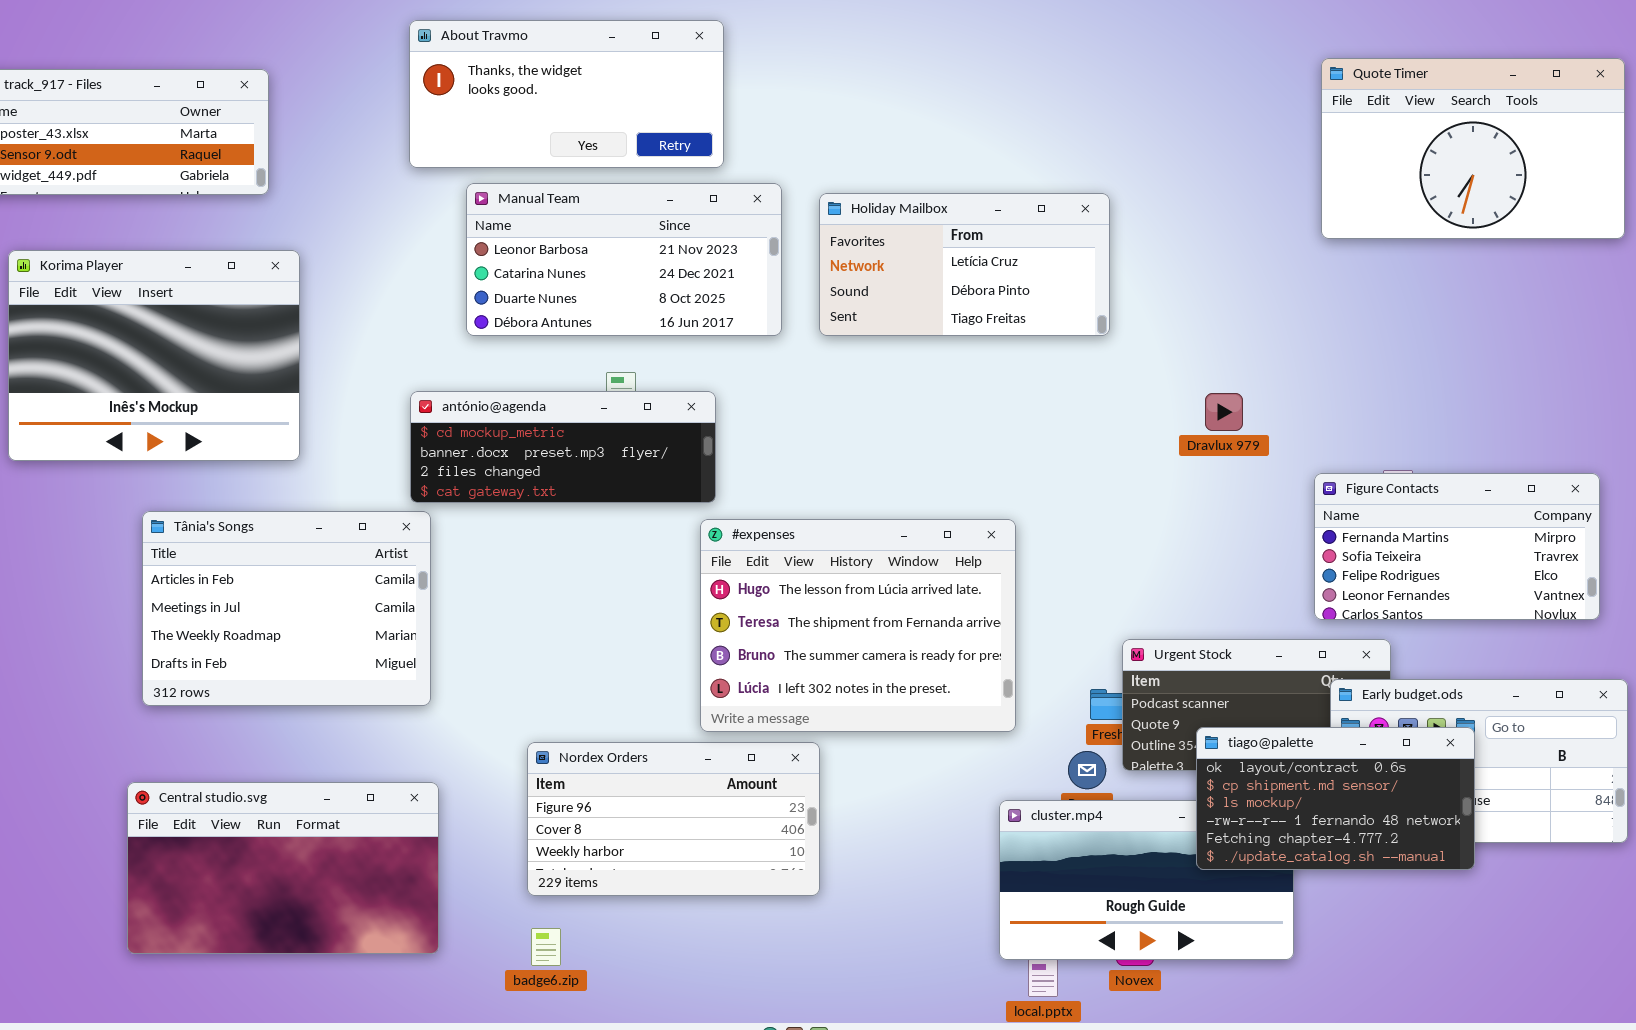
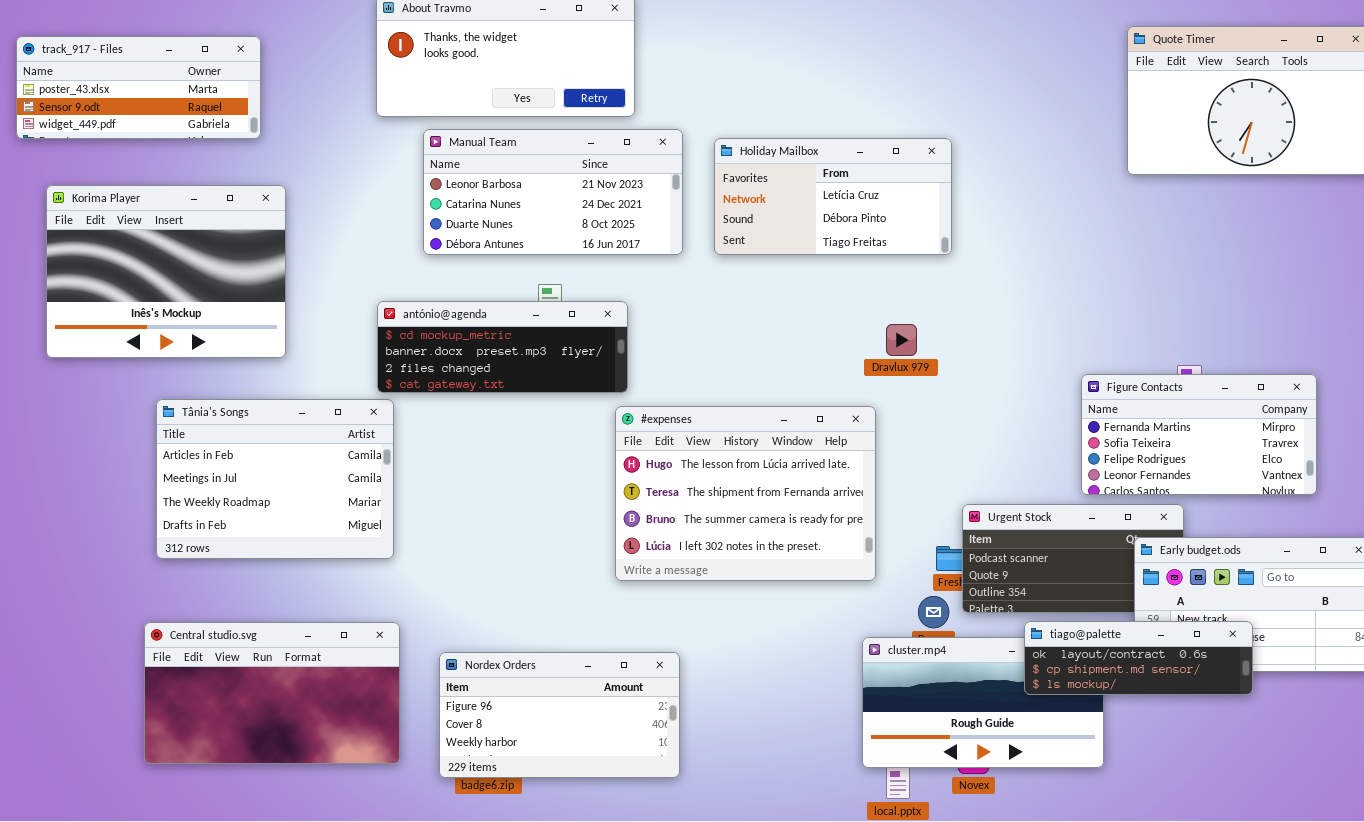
Dravlux 979: [1205,393,1243,431] -> [886,324,917,356], moved
Figure Contacts: [1314,473,1600,620] -> [1081,374,1317,495], moved
tiago@palette: [1196,727,1475,870] -> [1024,621,1253,695], resized
Nordex Orders: [527,742,820,896] -> [439,652,680,778], moved

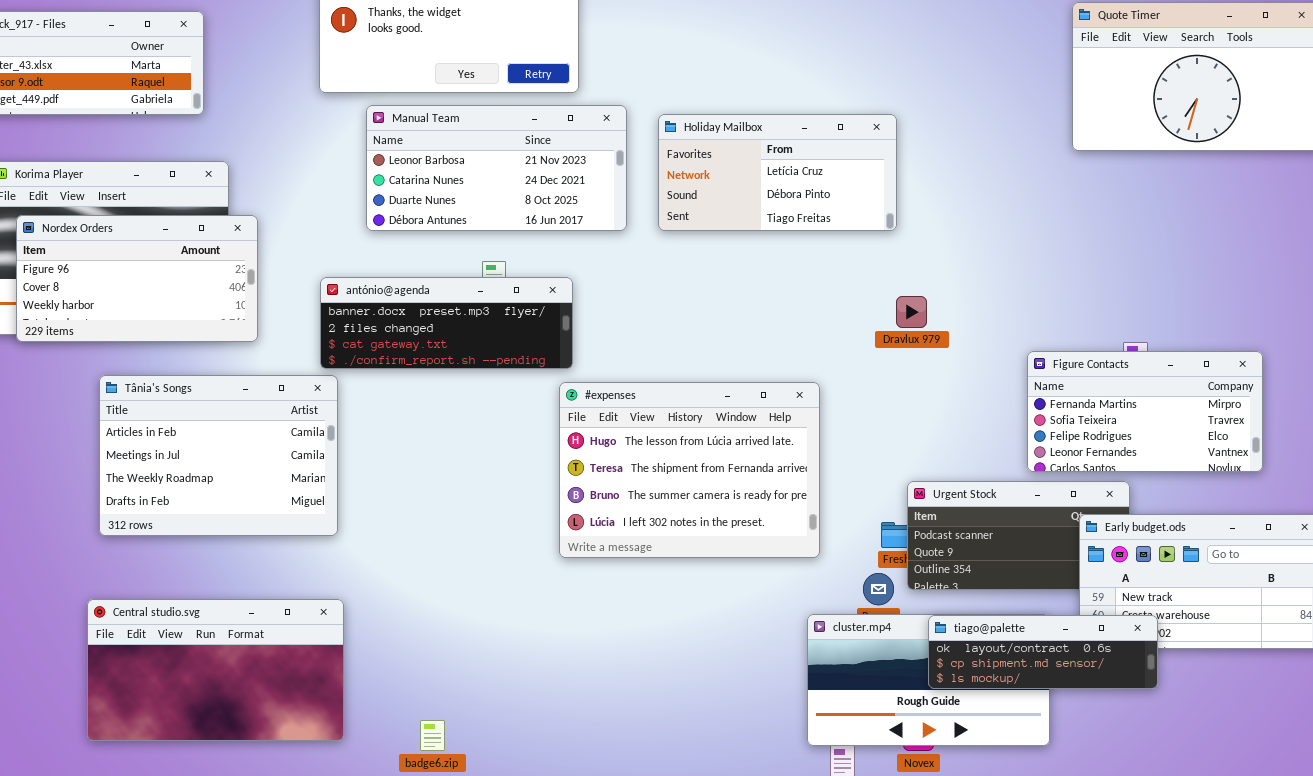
antónio@agenda: [377,301,628,393] -> [320,277,573,369], scrolled down 1 row
Dravlux 979: [886,324,917,356] -> [896,296,927,328], moved
tiago@palette: [1024,621,1253,695] -> [928,615,1158,689], moved
Nordex Orders: [439,652,680,778] -> [16,215,258,342], moved

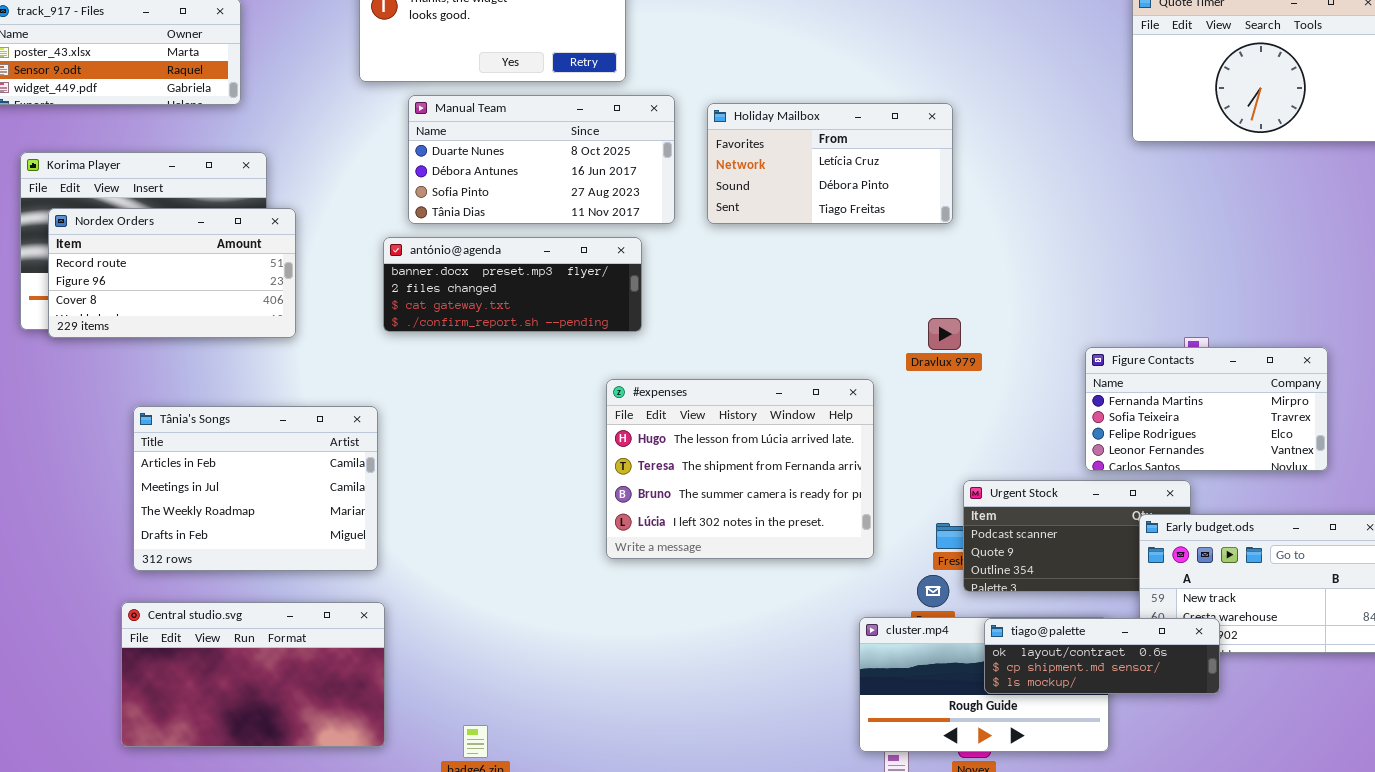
Manual Team: [366,105,627,231] -> [408,95,675,224], scrolled down 2 rows
Nordex Orders: [16,215,258,342] -> [48,208,296,338], scrolled up 1 row
antónio@agenda: [320,277,573,369] -> [383,237,642,332], moved
Dravlux 979: [896,296,927,328] -> [928,318,961,350], moved
Tânia's Songs: [99,375,338,536] -> [133,406,378,571], moved

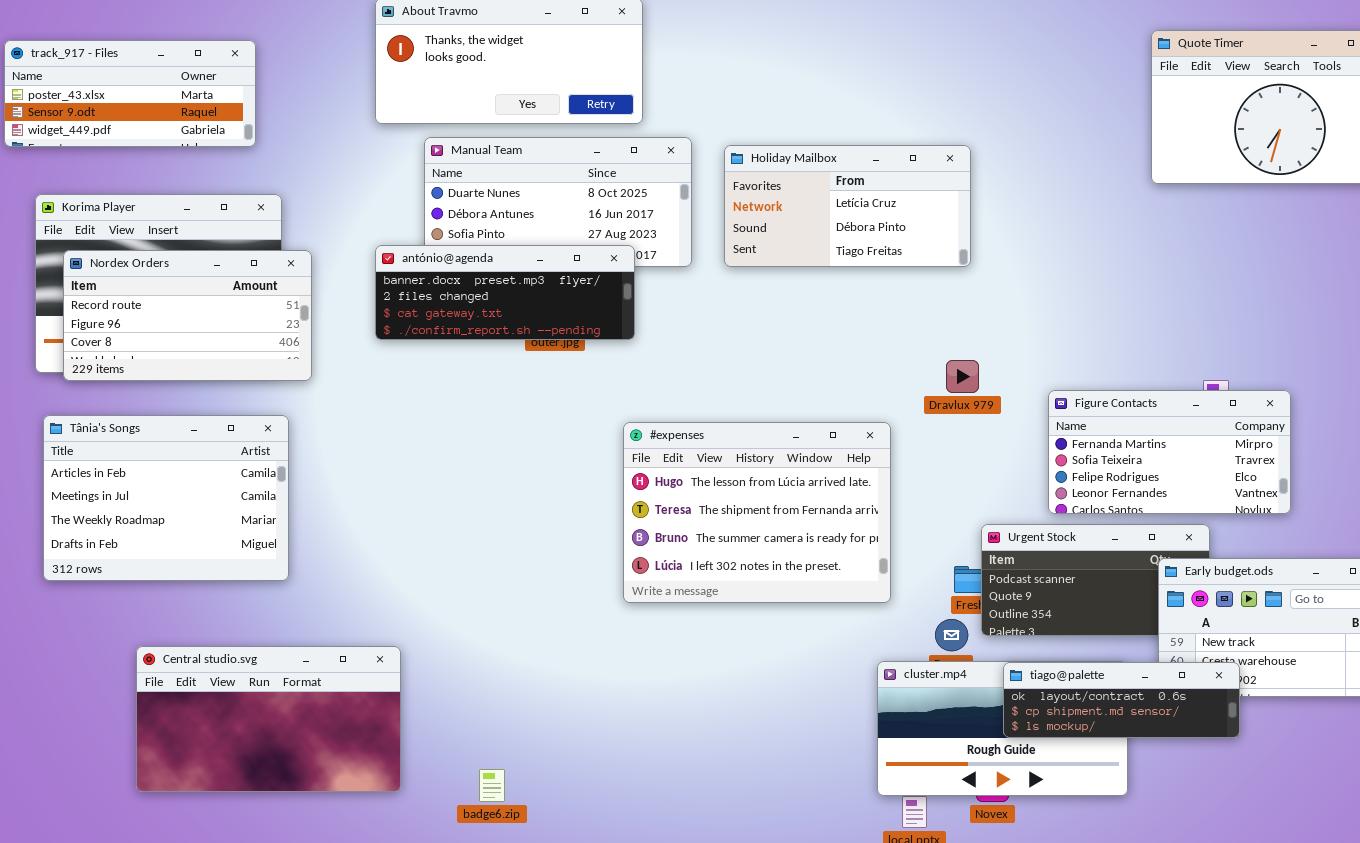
antónio@agenda: [383,237,642,332] -> [375,245,635,340], moved
Figure Contacts: [1085,347,1328,471] -> [1048,390,1291,514], moved
Tânia's Songs: [133,406,378,571] -> [43,415,289,581], moved

